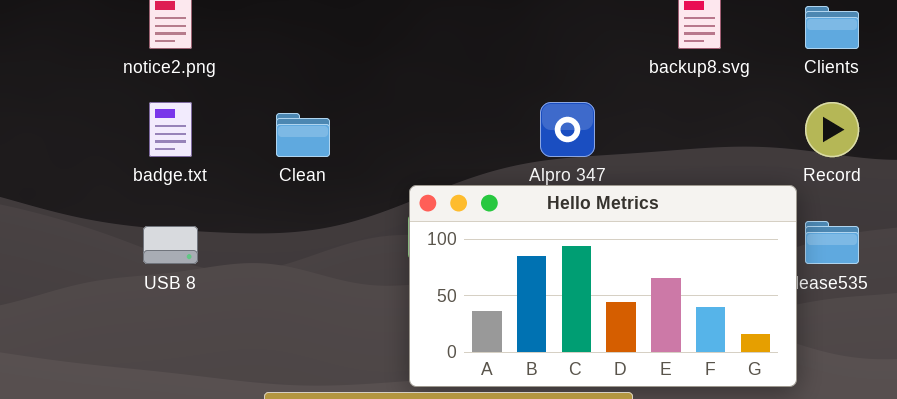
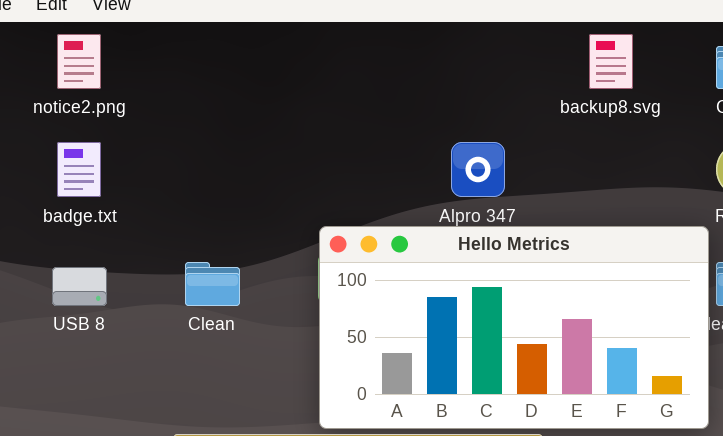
Clean: [276,113,330,157] -> [185,262,240,306], moved

